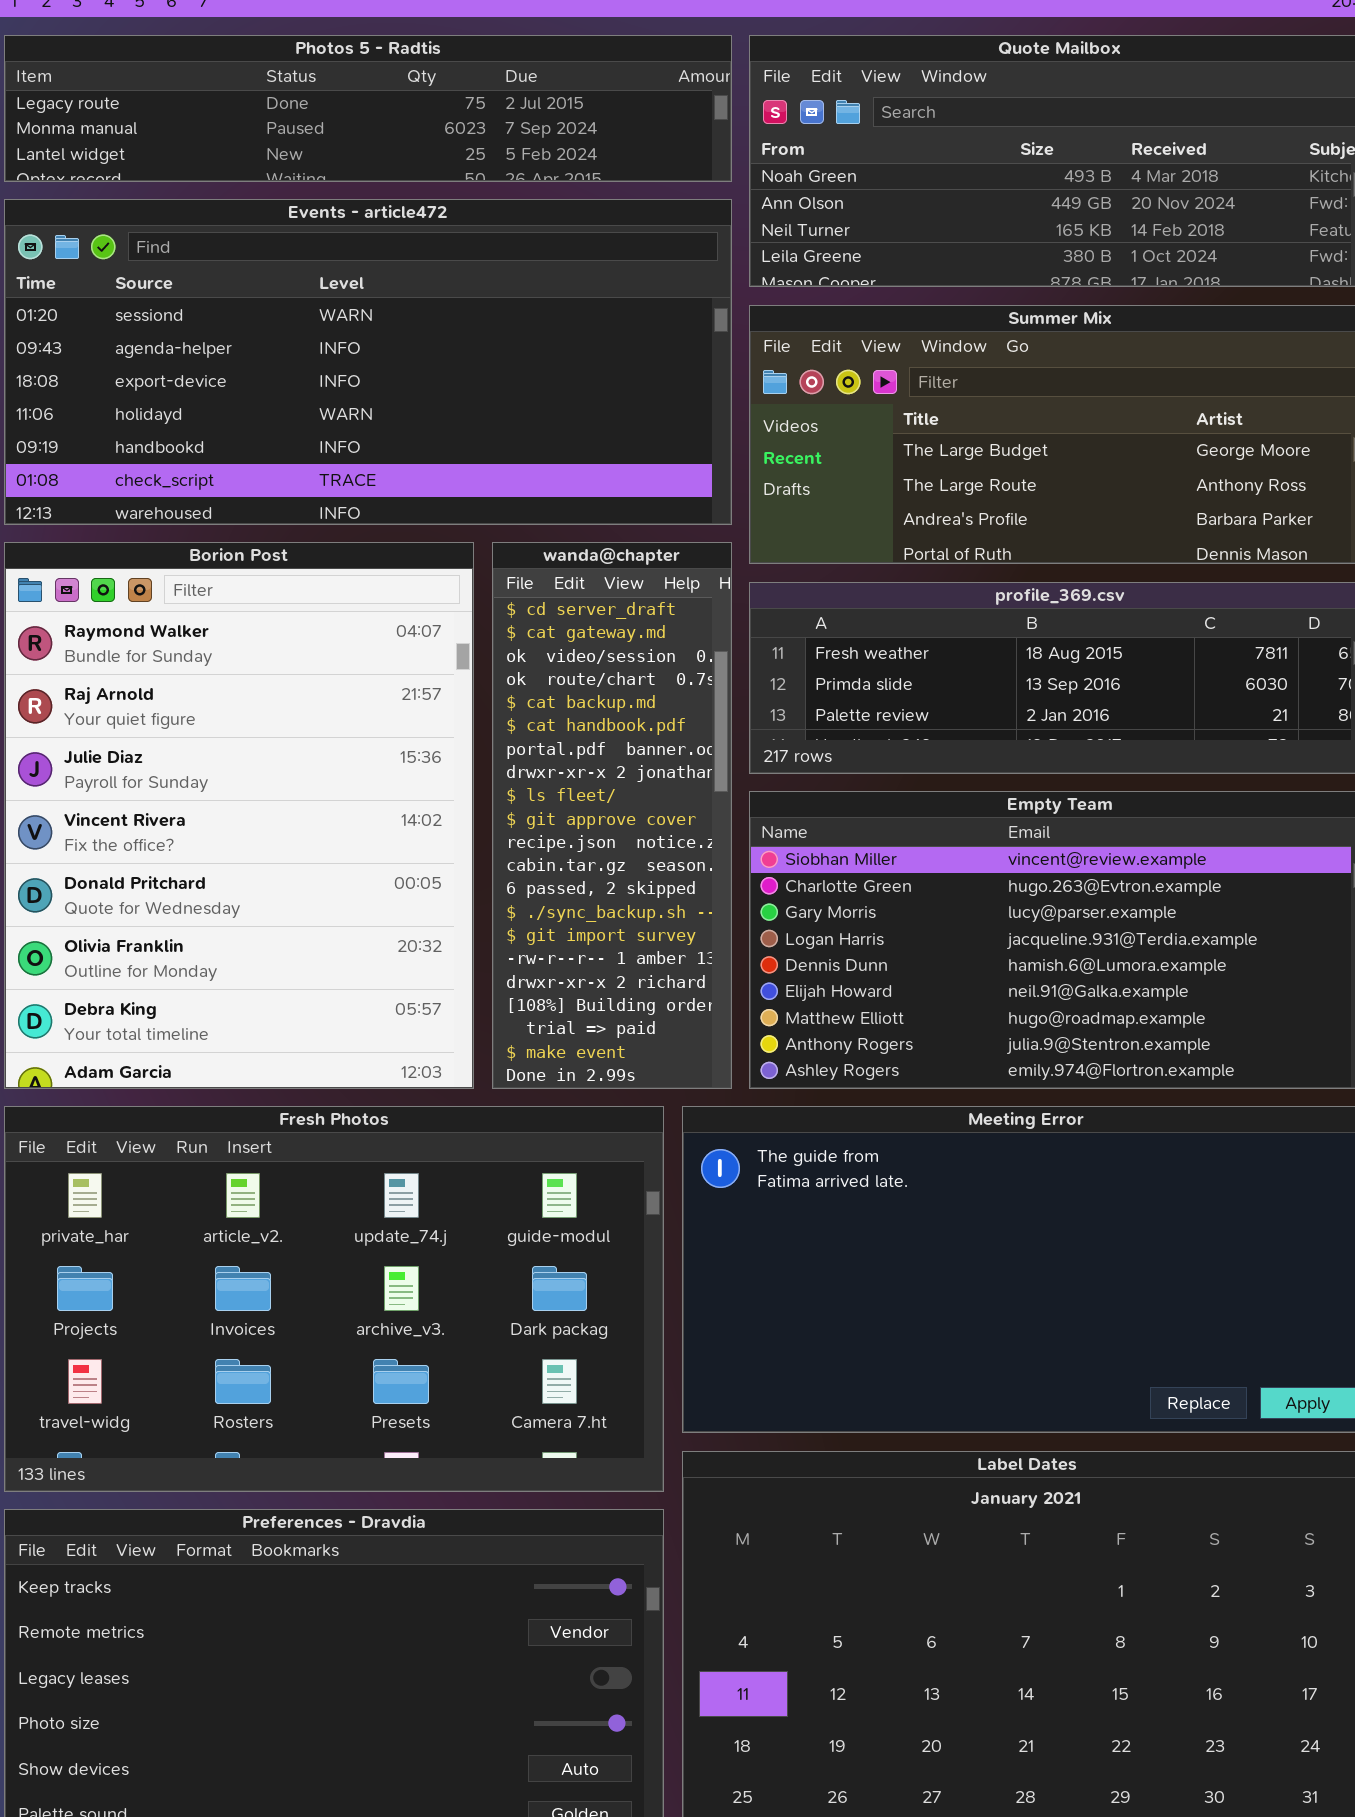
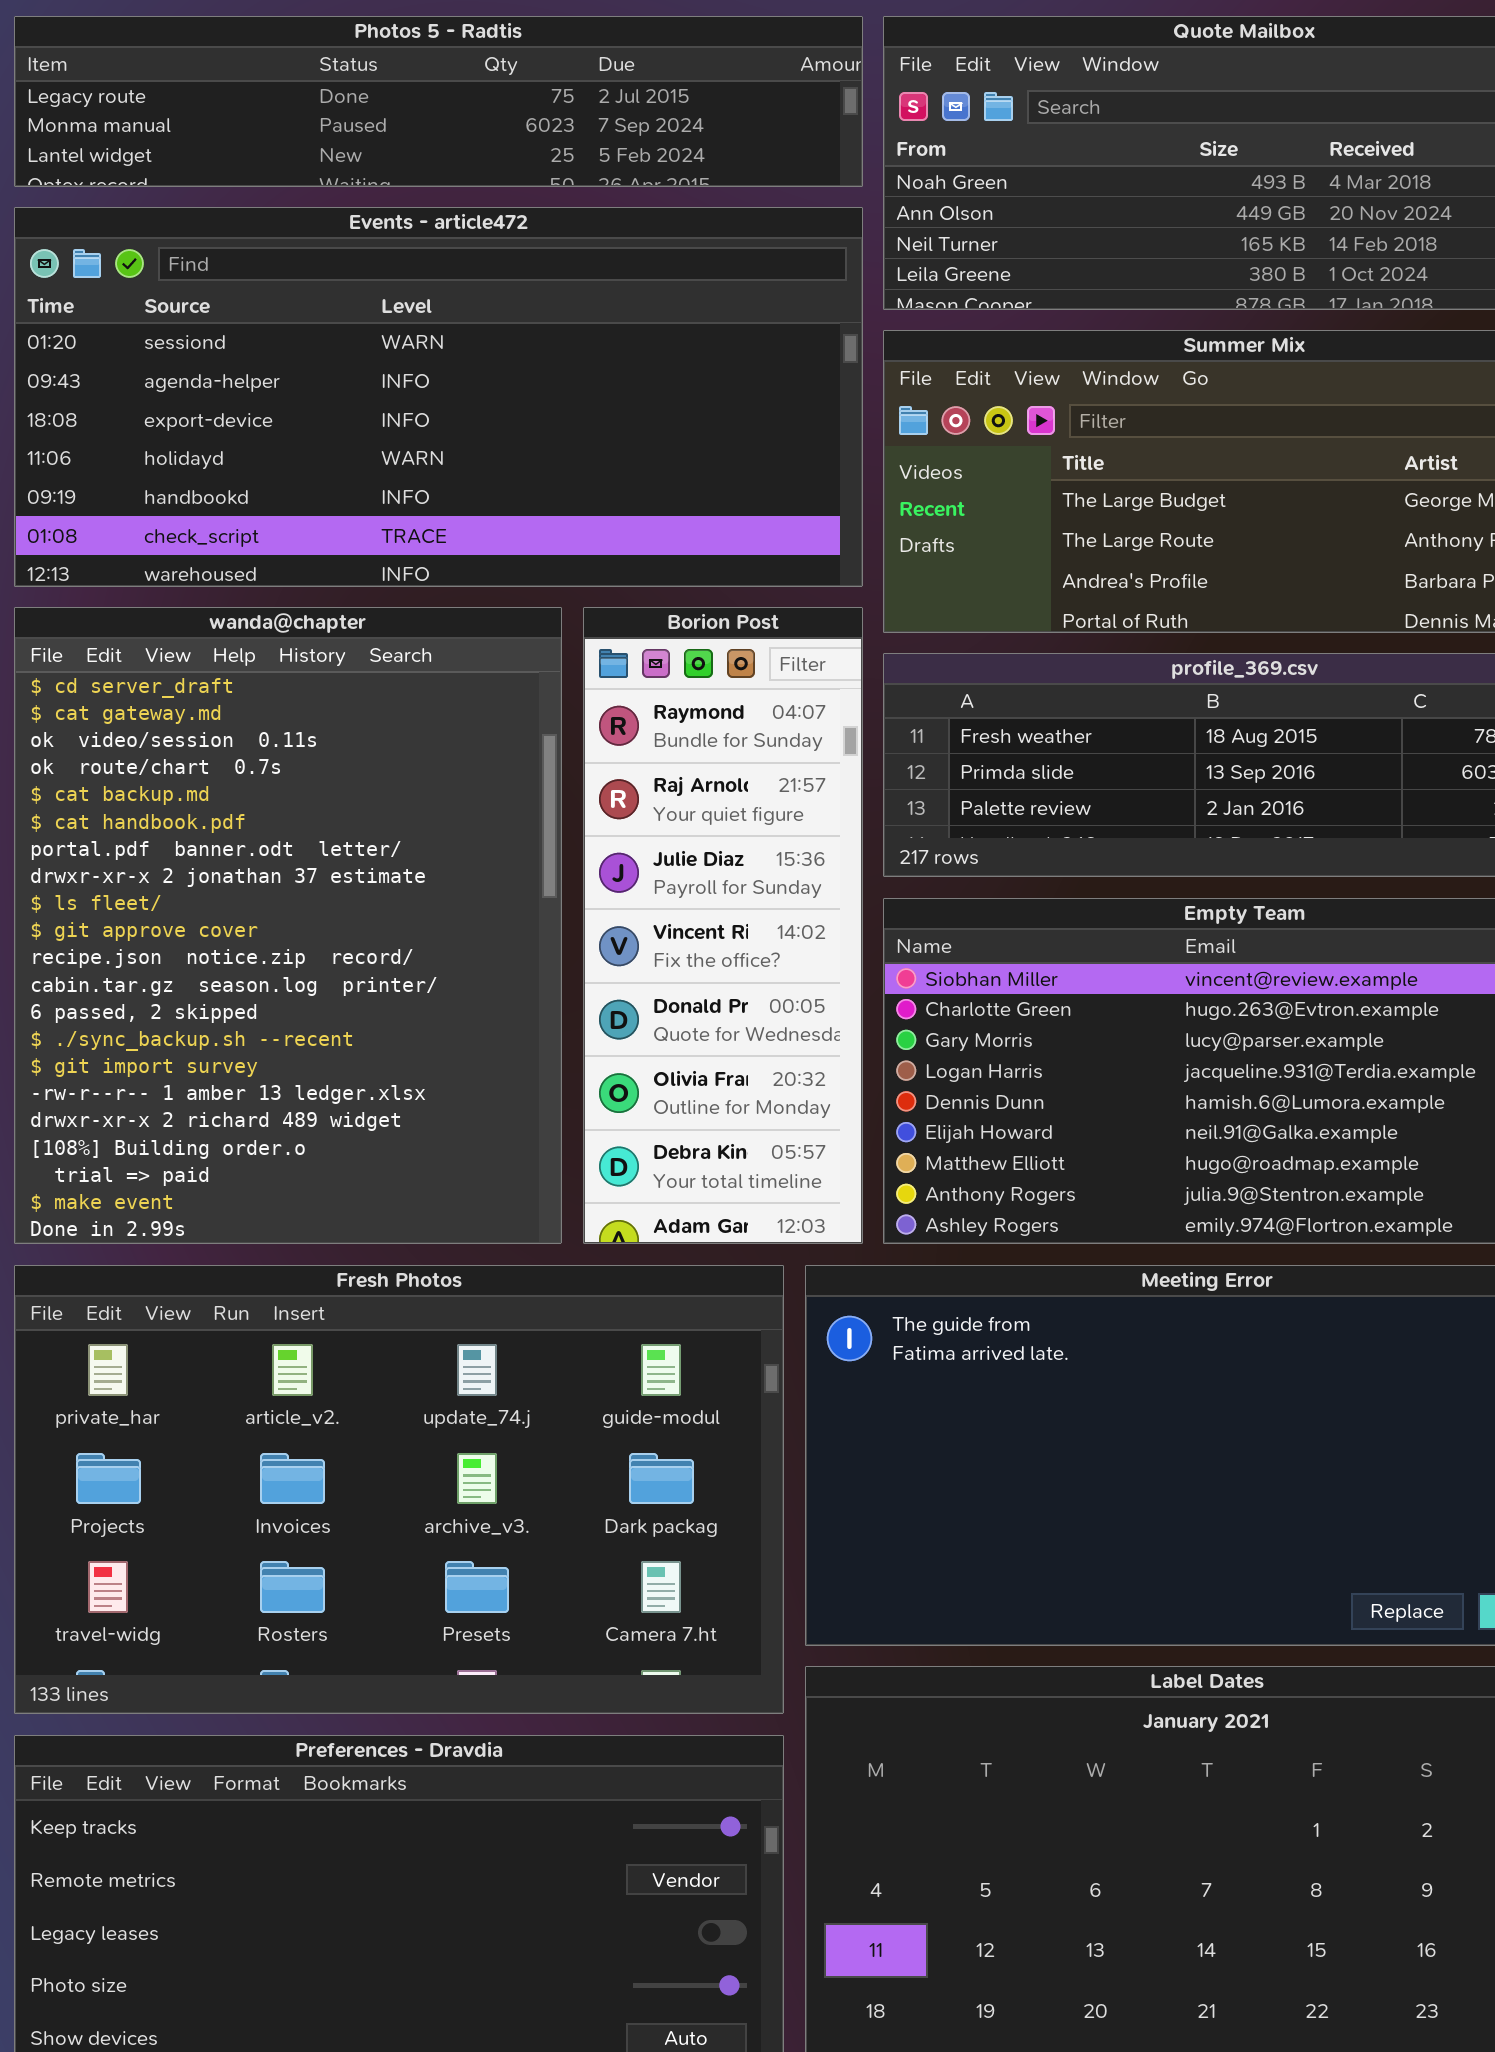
Borion Post: [4,542,474,1089] -> [583,607,863,1244], moved, resized
wanda@chapter: [492,542,732,1089] -> [14,607,562,1244], moved, resized

